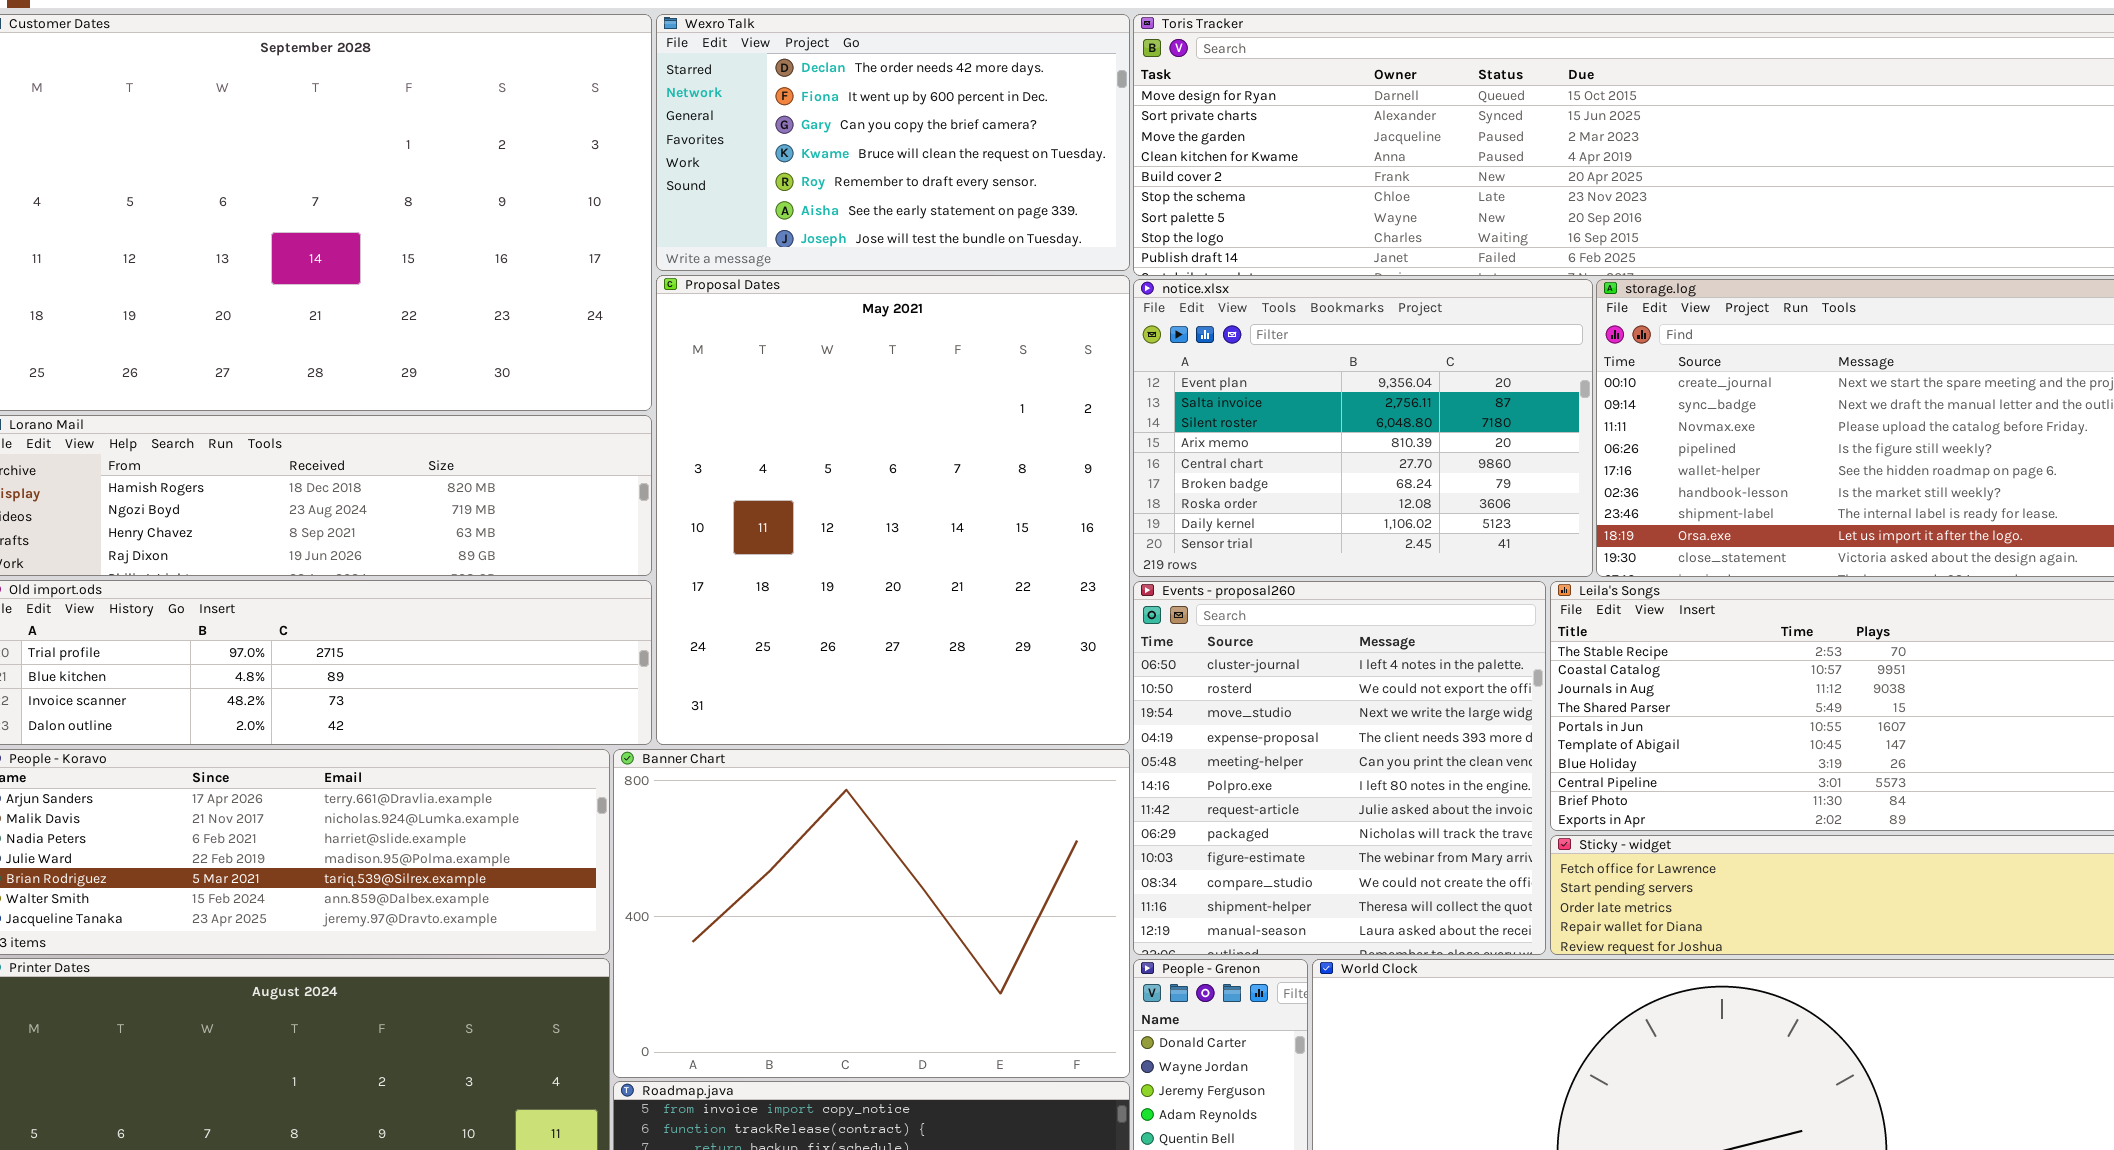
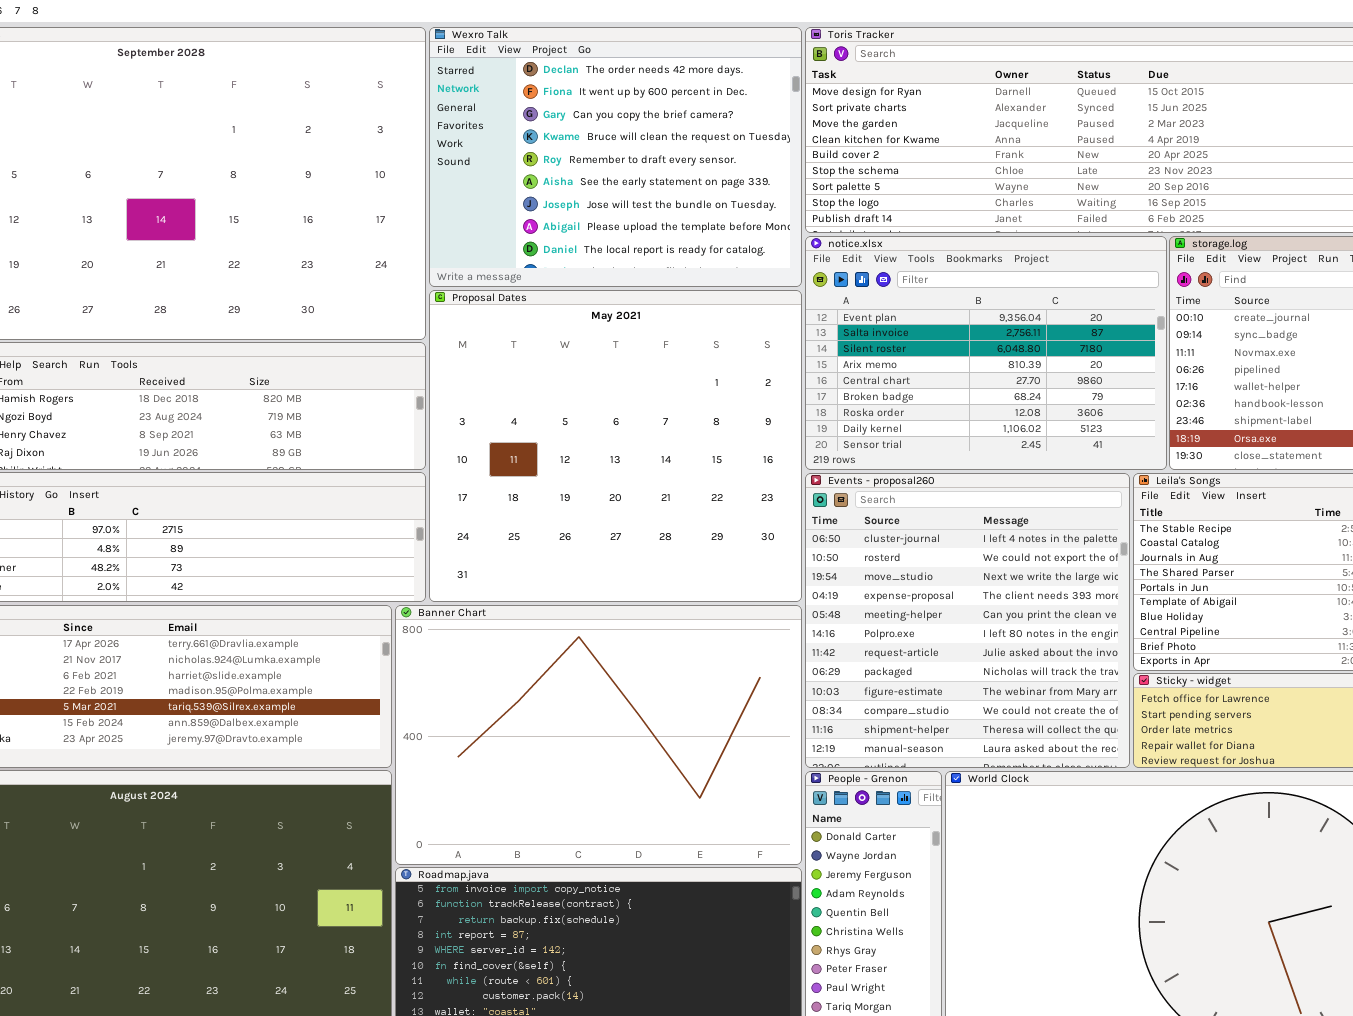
Wexro Talk: [656,14,1130,271] -> [429,27,802,287], resized
Proposal Dates: [656,275,1130,745] -> [429,290,802,602], resized

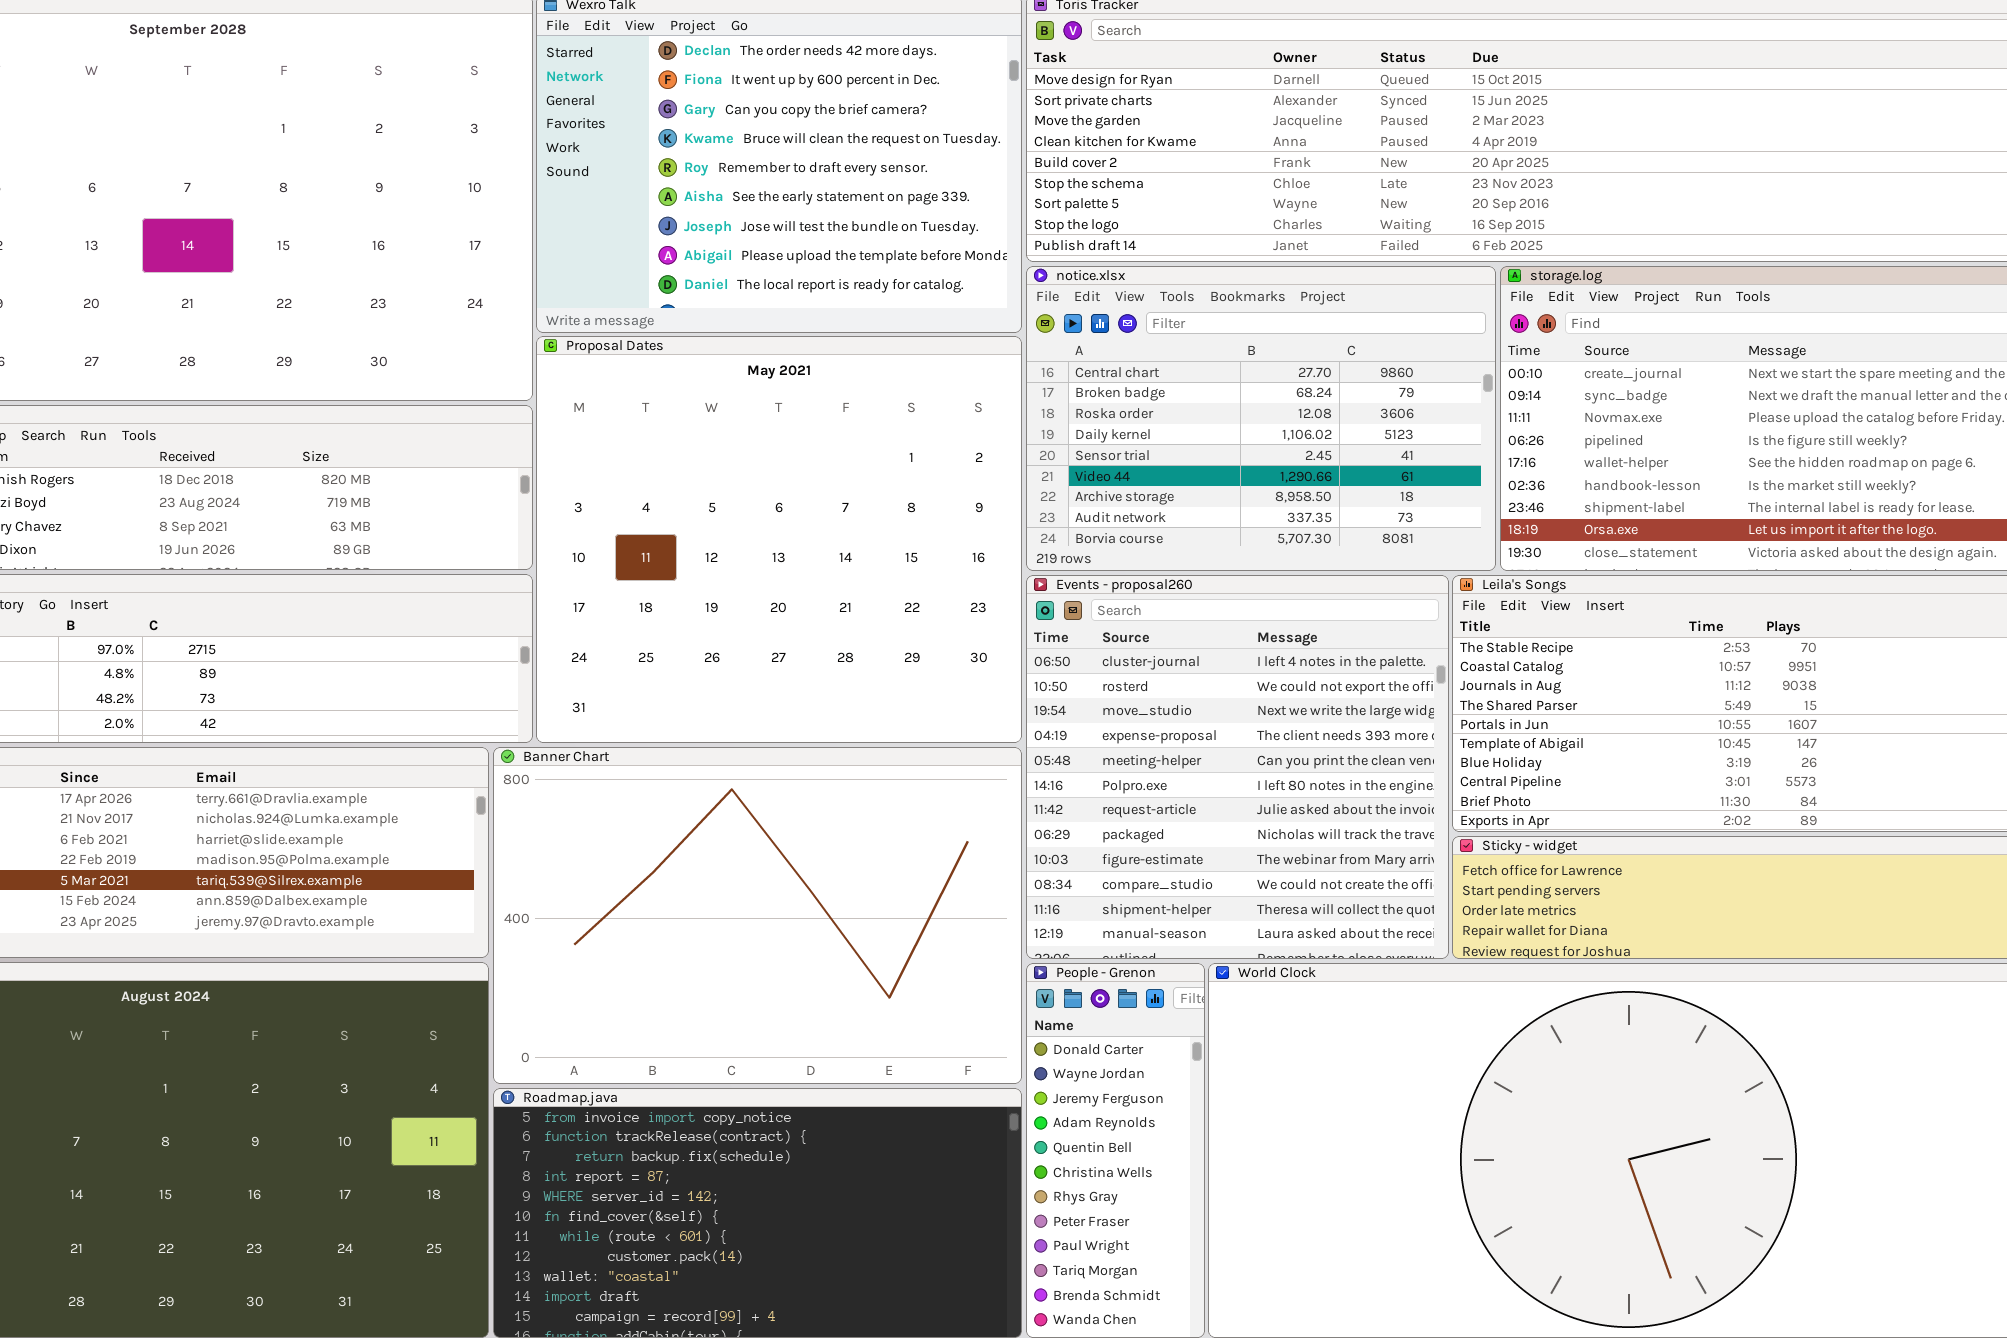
notice.xlsx: [805,236,1167,470] -> [1026,266,1496,571], scrolled down 4 rows

